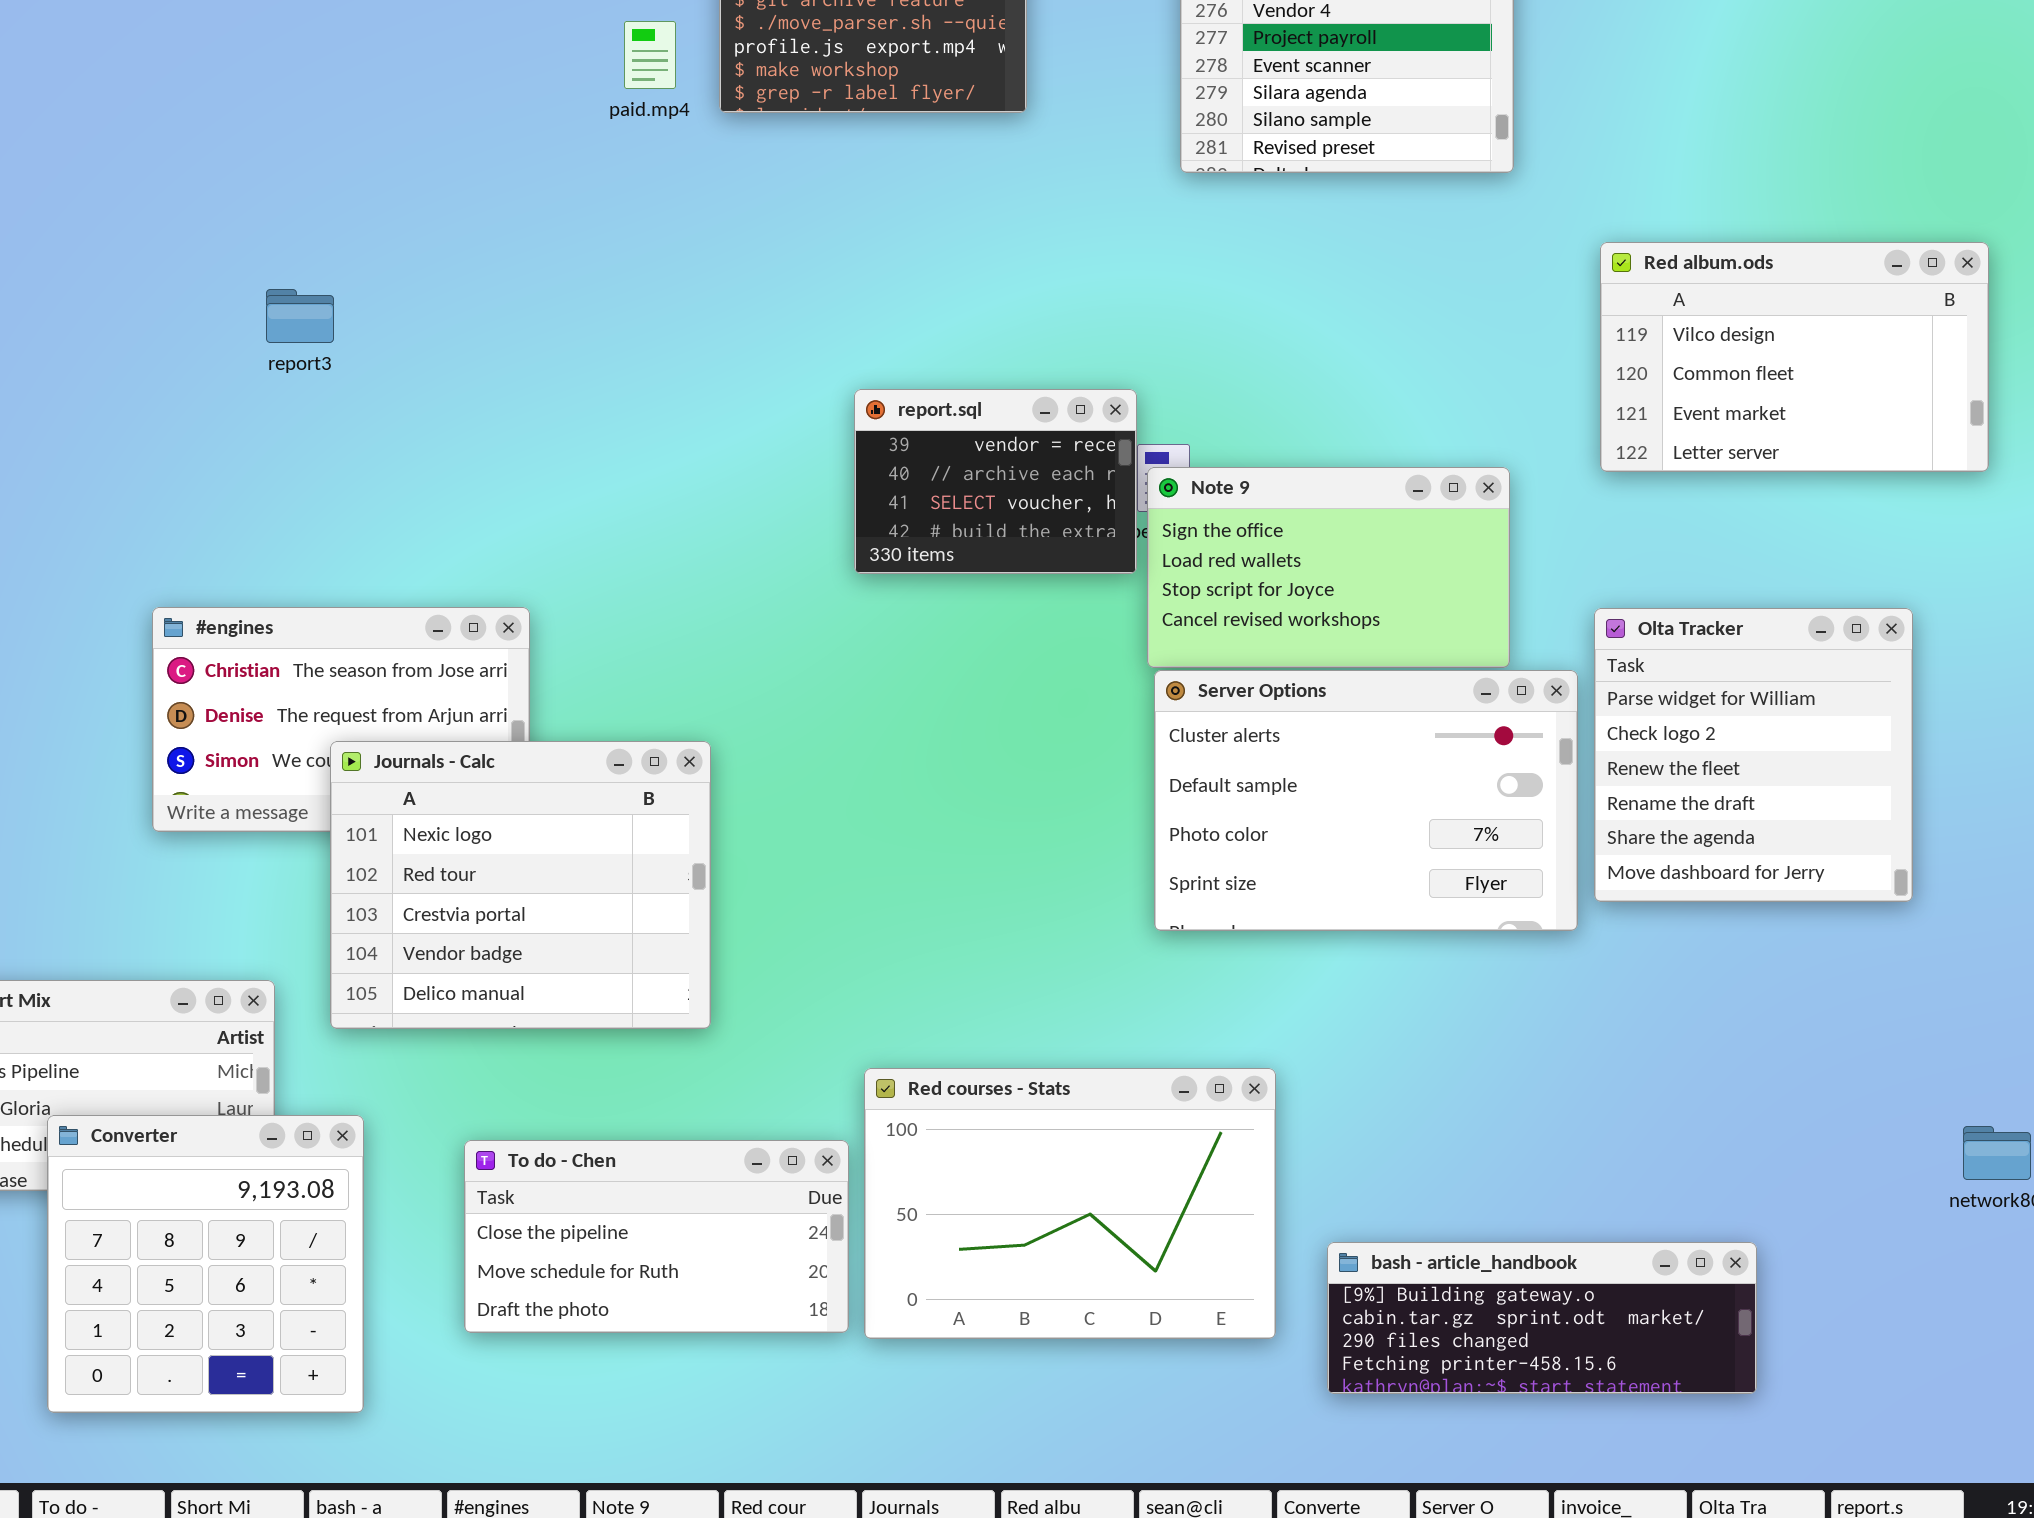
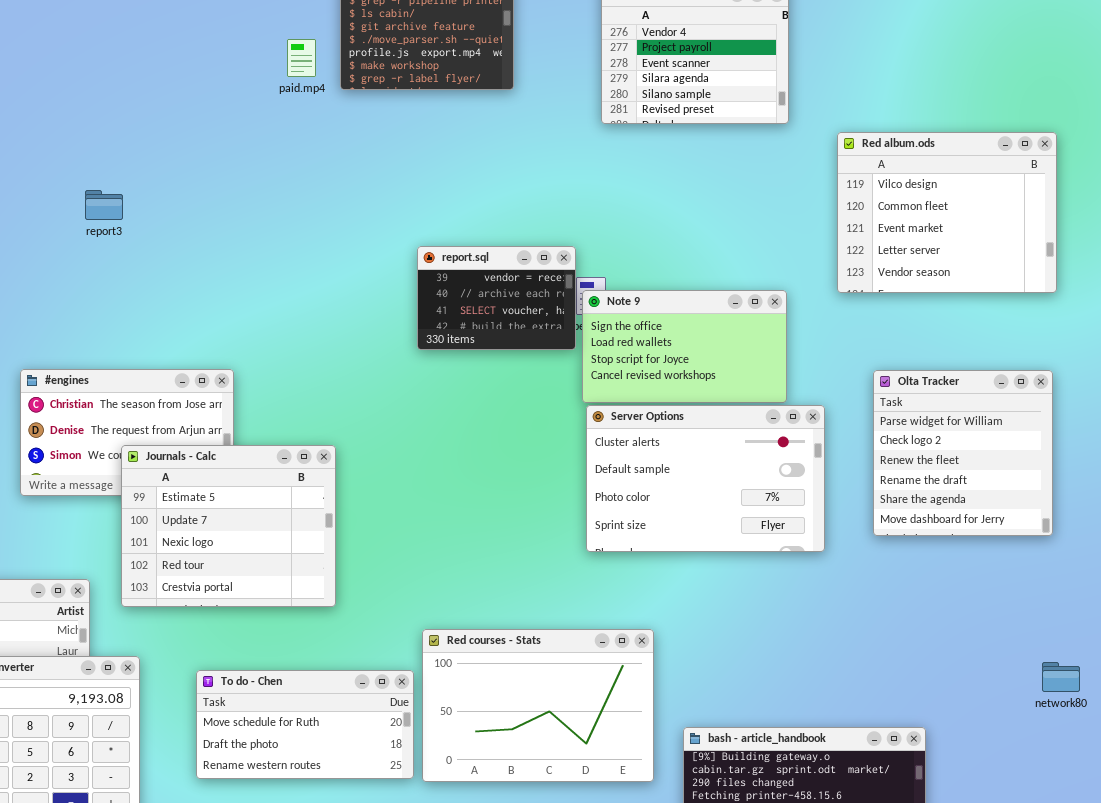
Red album.ods: [1600,242,1989,472] -> [837,132,1057,293], resized
Olta Tracker: [1594,608,1913,902] -> [873,370,1053,536], moved
Journals - Calc: [330,741,711,1029] -> [121,445,336,607], scrolled up 2 rows
To do - Chen: [464,1140,849,1333] -> [196,670,414,779], scrolled down 1 row

